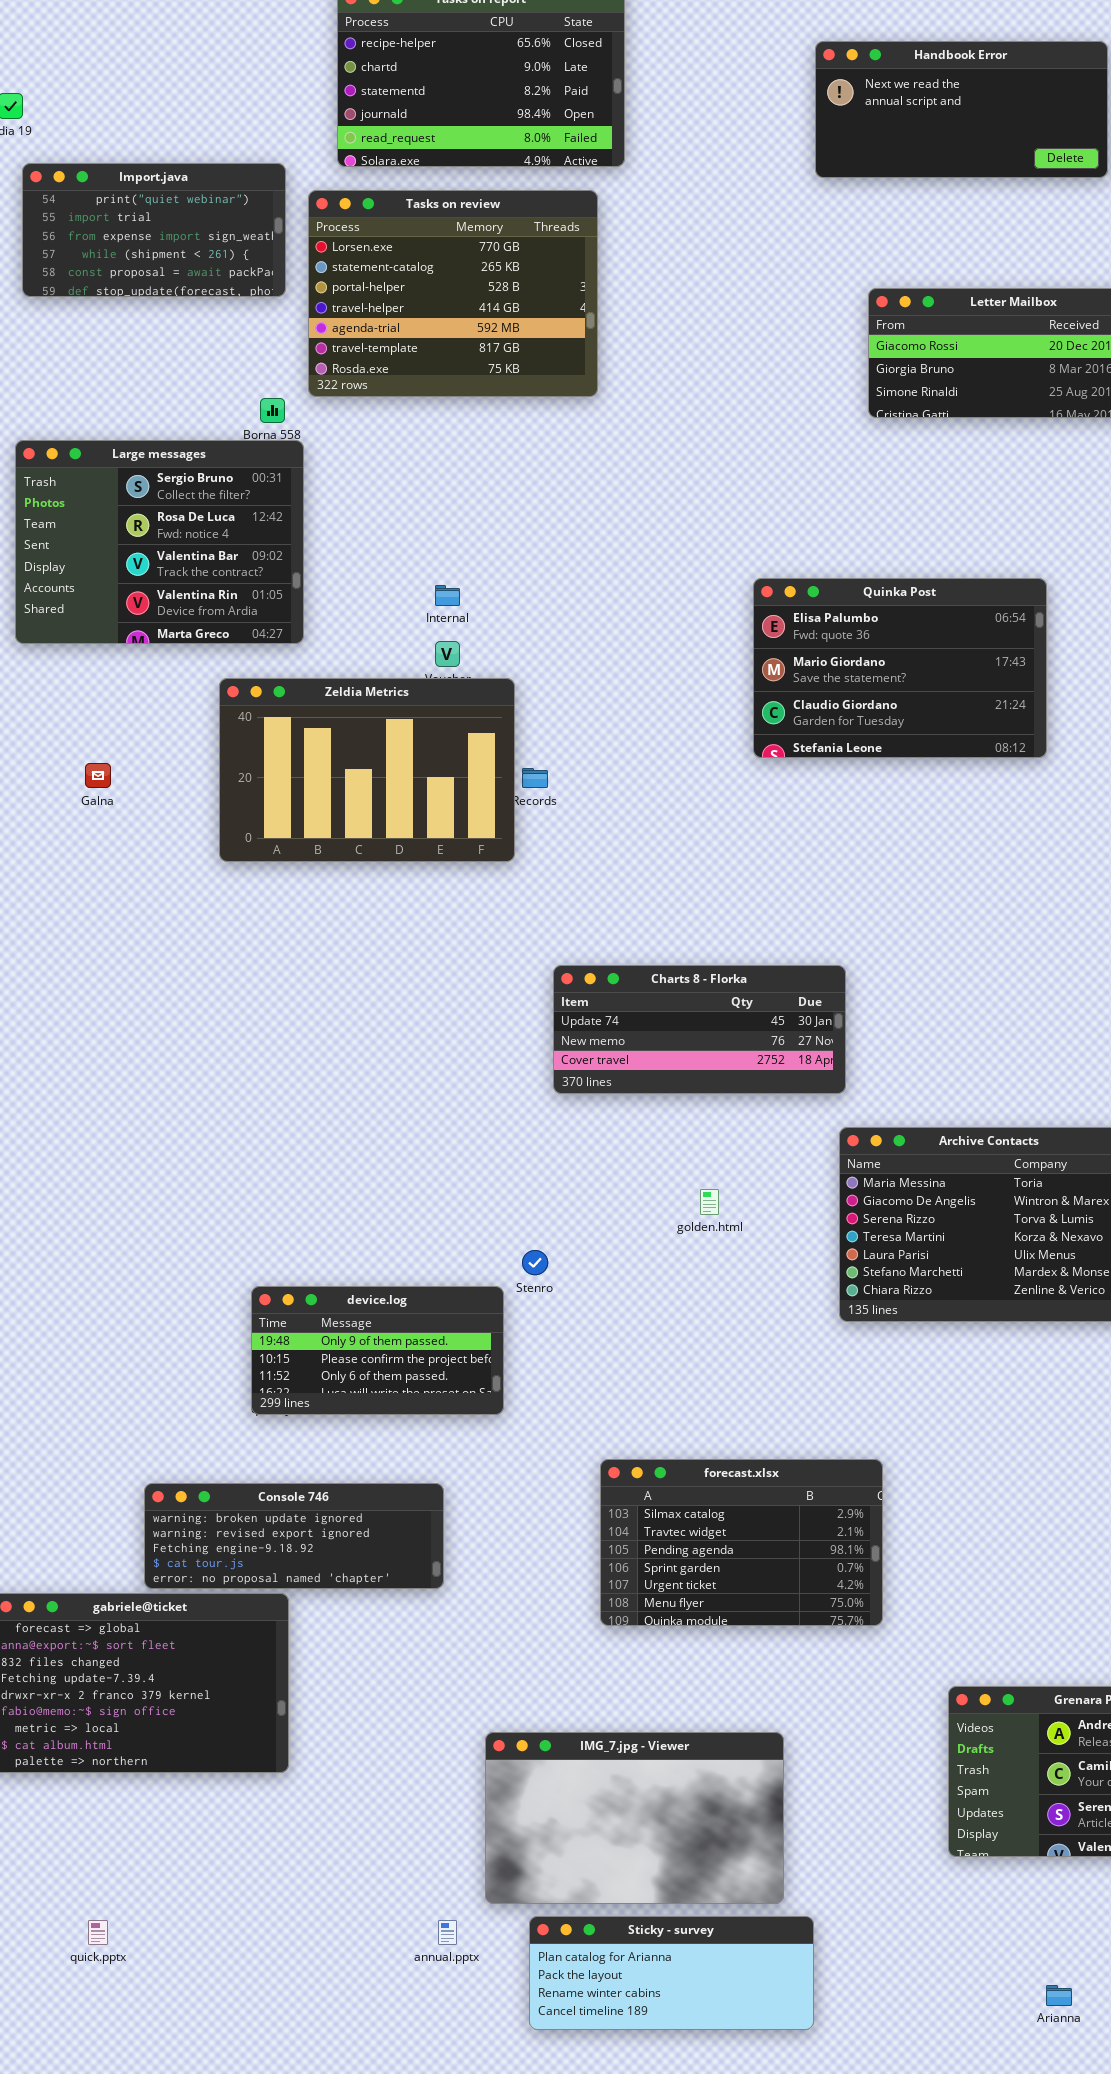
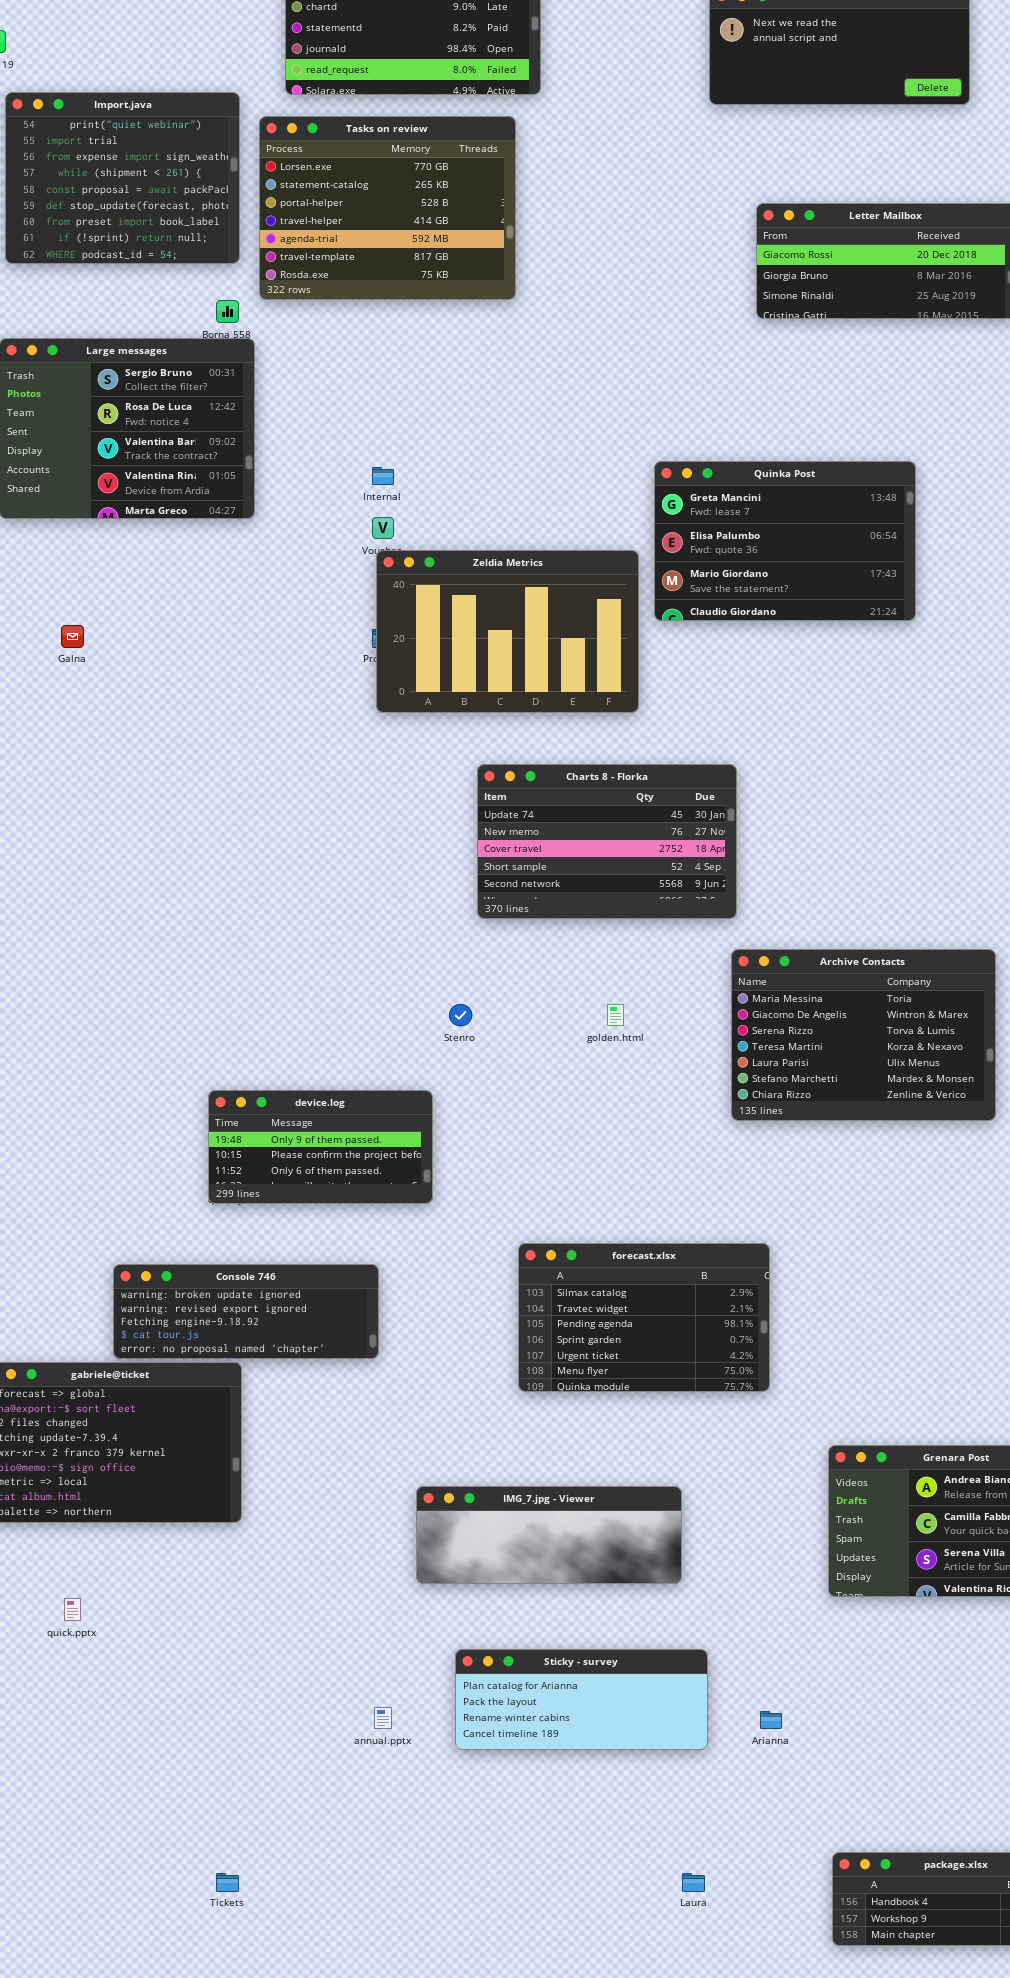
Import.java: [22,163,286,297] -> [5,92,240,264], resized
Quinka Post: [753,578,1047,758] -> [654,461,916,621], scrolled up 1 row
Zeldia Metrics: [219,678,515,862] -> [376,550,639,713], moved
Charts 8 - Florka: [553,965,846,1094] -> [477,764,737,919], resized
Stenro: [522,1250,548,1275] -> [449,1004,472,1026], moved
IMG_7.jpg - Viewer: [485,1732,784,1904] -> [416,1486,682,1584], resized
quick.pptx: [88,1920,108,1945] -> [64,1598,81,1621], moved
annual.pptx: [438,1920,457,1945] -> [374,1707,392,1729], moved
Arianna: [1046,1985,1072,2006] -> [760,1711,782,1729], moved

